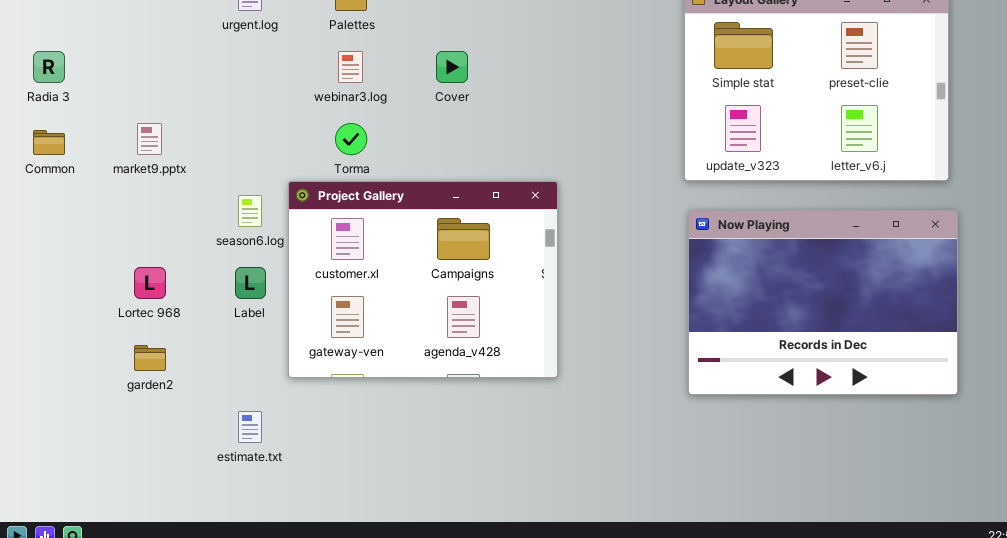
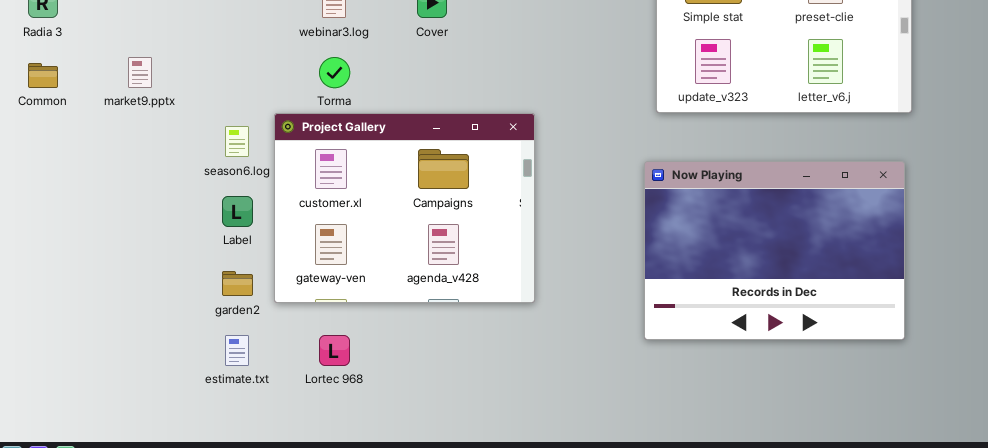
Now Playing: [688,210,958,395] -> [644,161,905,340], moved
Lortec 968: [134,267,166,299] -> [319,335,350,366], moved
garden2: [134,345,166,371] -> [222,271,253,296], moved

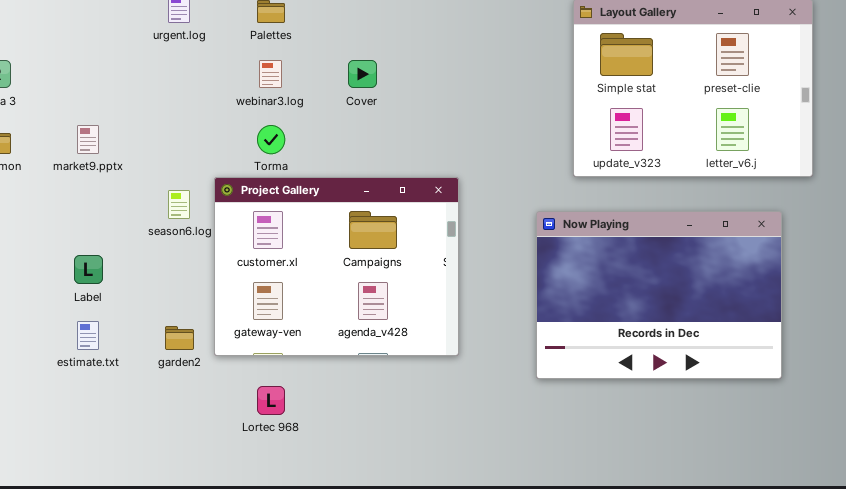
Now Playing: [644,161,905,340] -> [536,211,782,379], moved
Label: [222,196,253,227] -> [74,255,103,284], moved
estimate.txt: [225,335,249,366] -> [77,321,99,350], moved

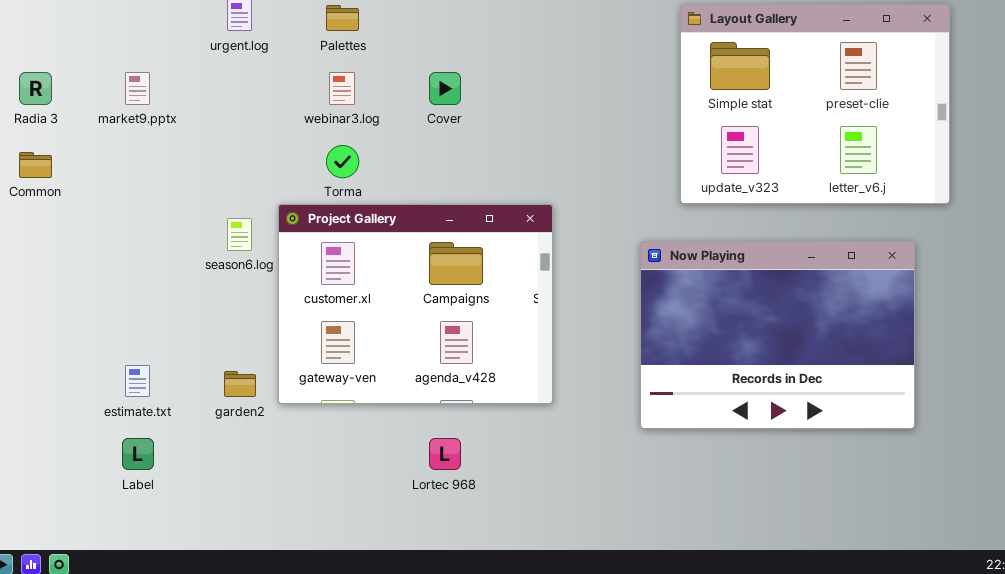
market9.pptx: [77,125,99,154] -> [125,72,150,105], moved
Label: [74,255,103,284] -> [122,438,154,470], moved
Lortec 968: [257,386,285,415] -> [429,438,461,470], moved

